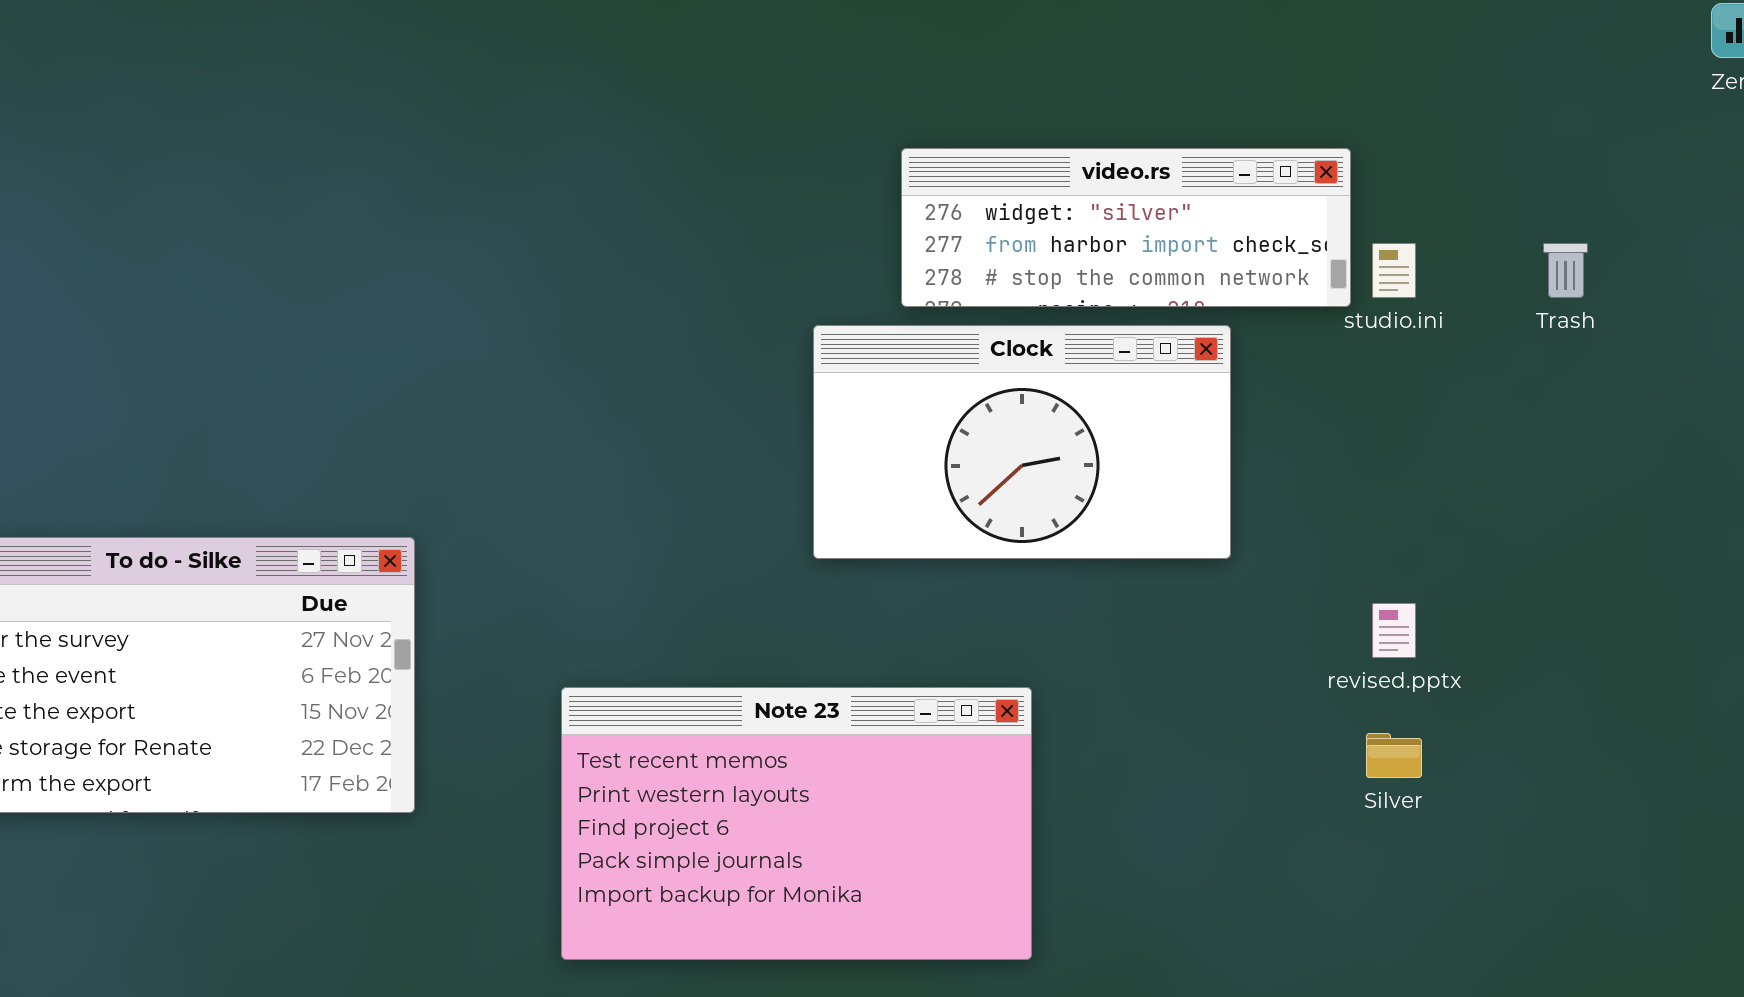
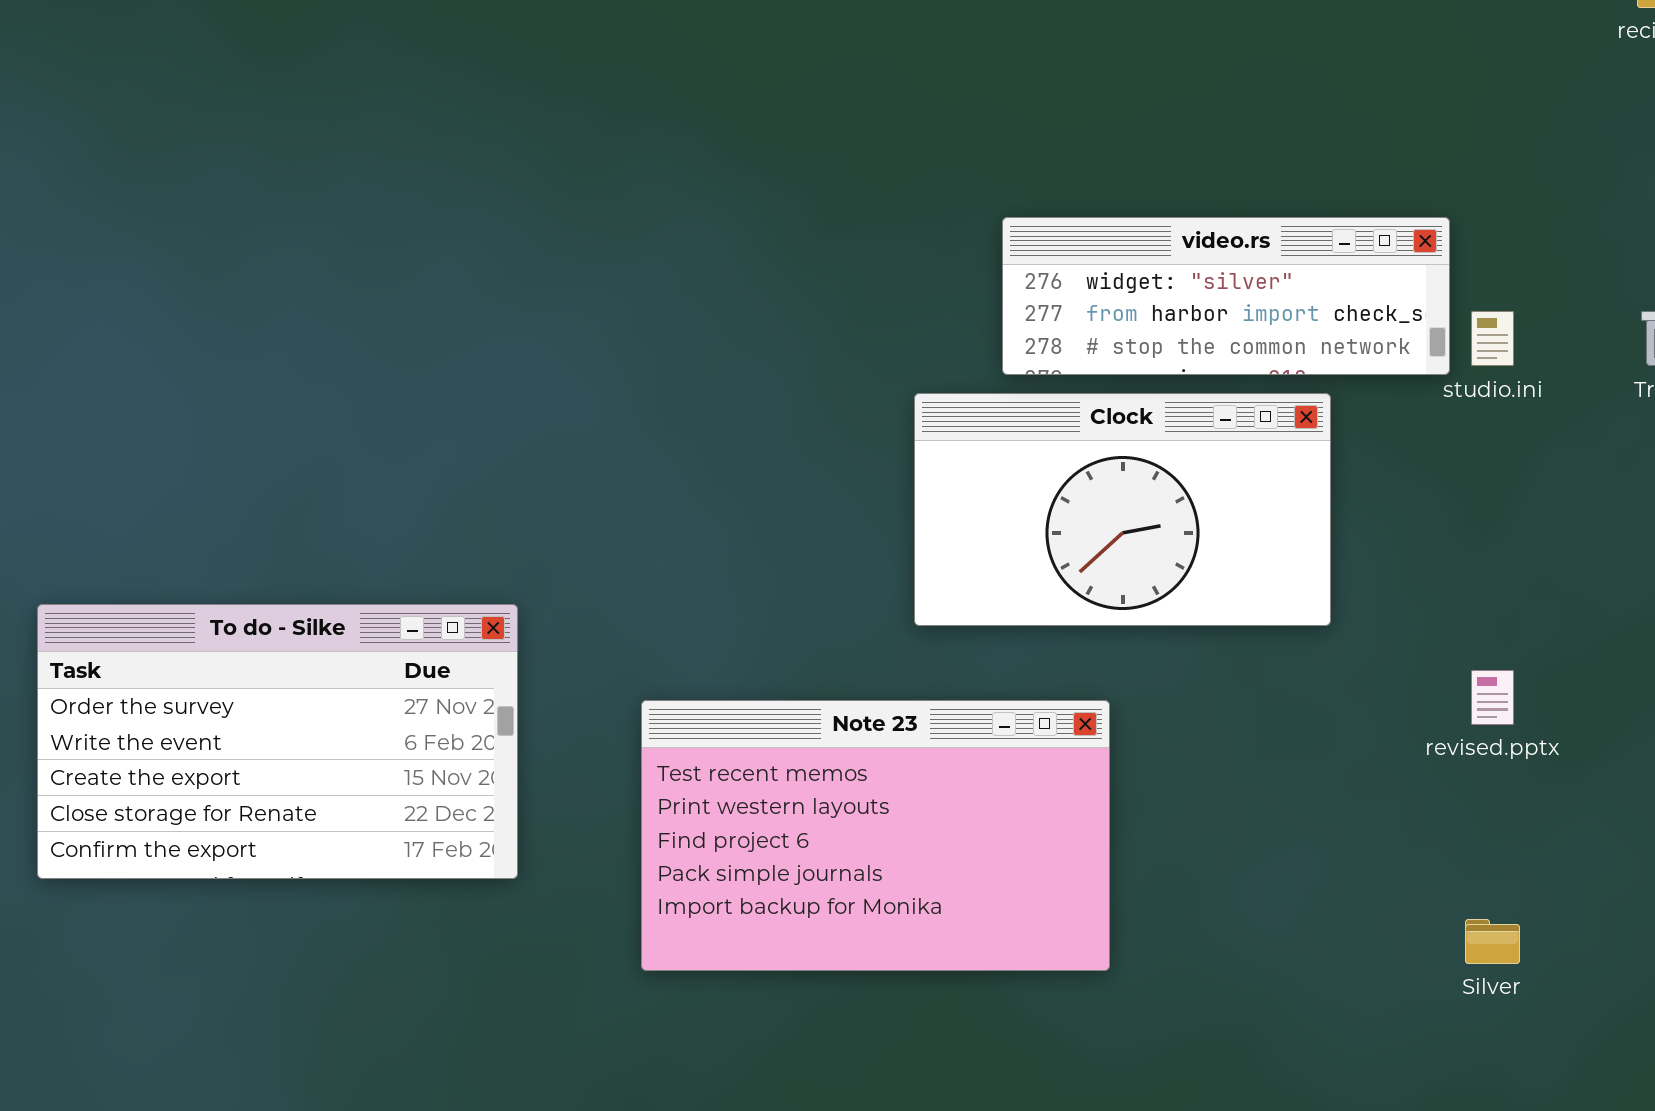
Note 23: [561,687,1032,960] -> [641,700,1110,971], moved
Silver: [1366,733,1422,778] -> [1465,919,1520,964], moved

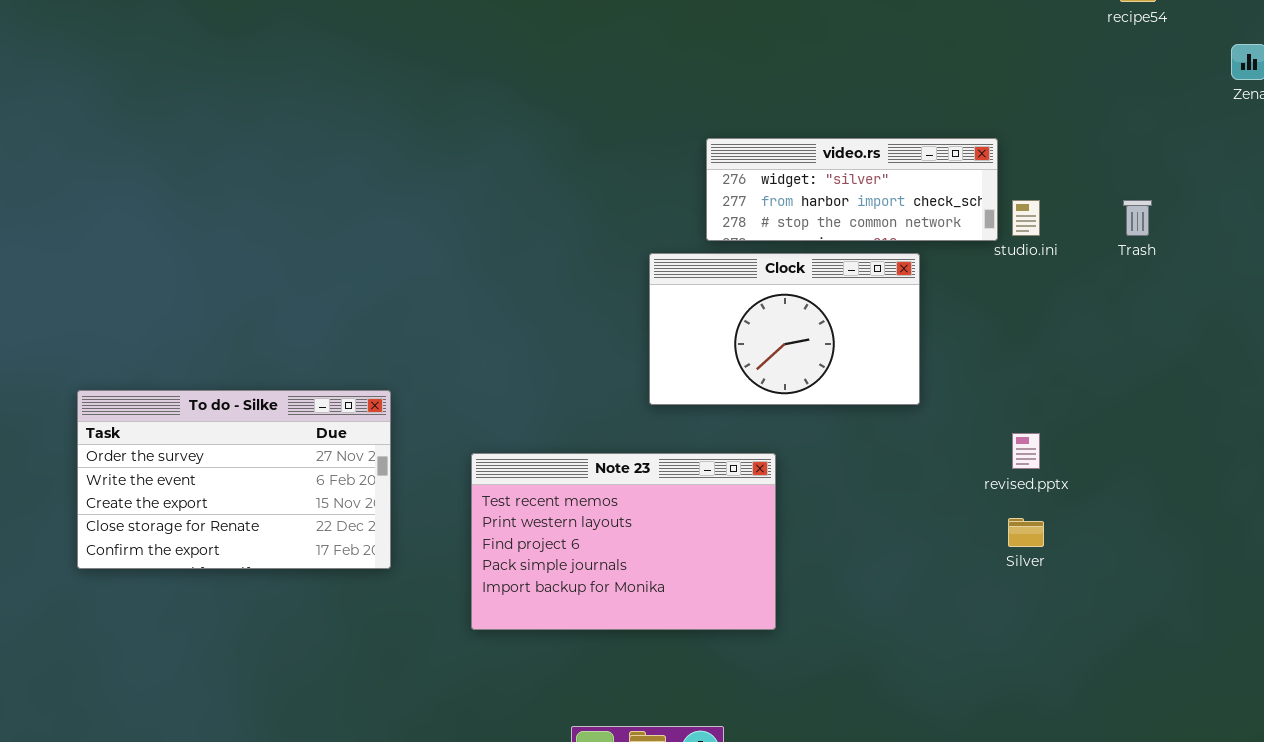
Silver: [1465,919,1520,964] -> [1008,518,1044,547], moved

